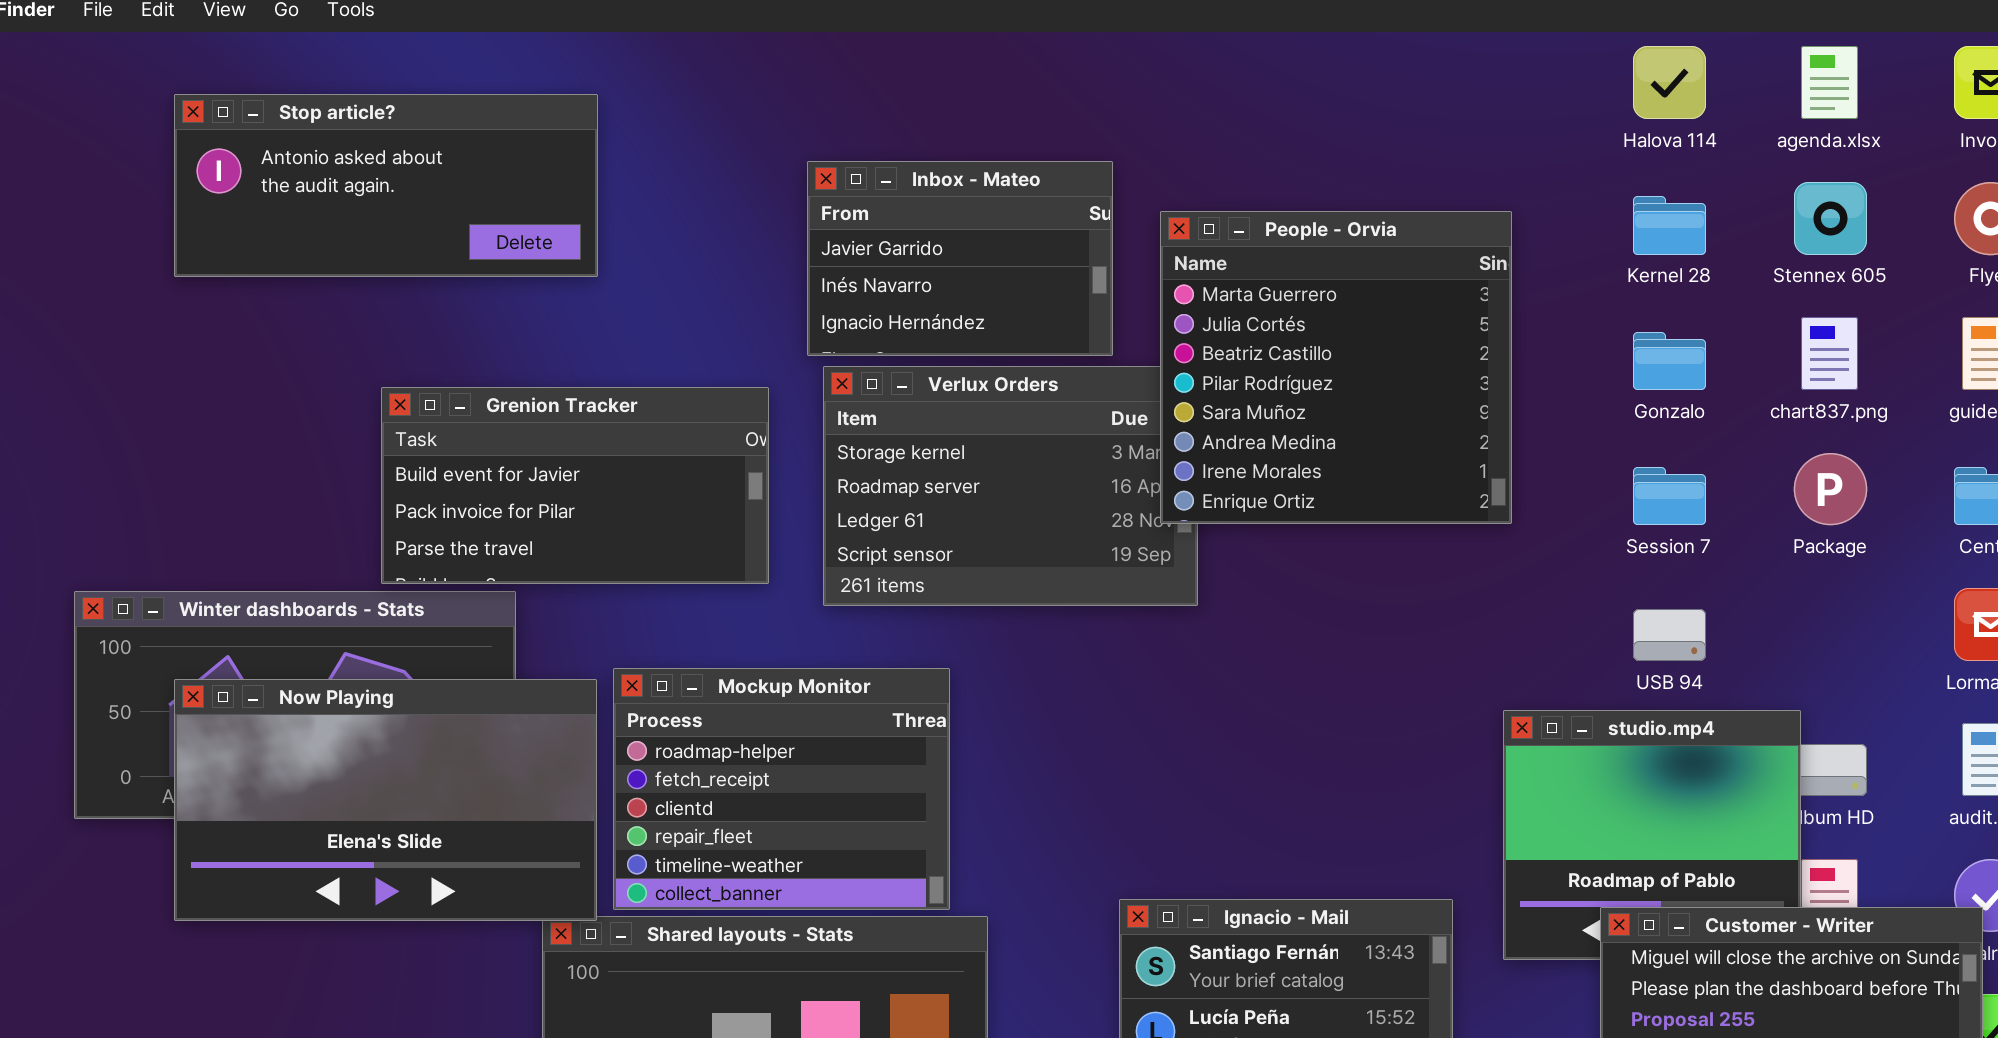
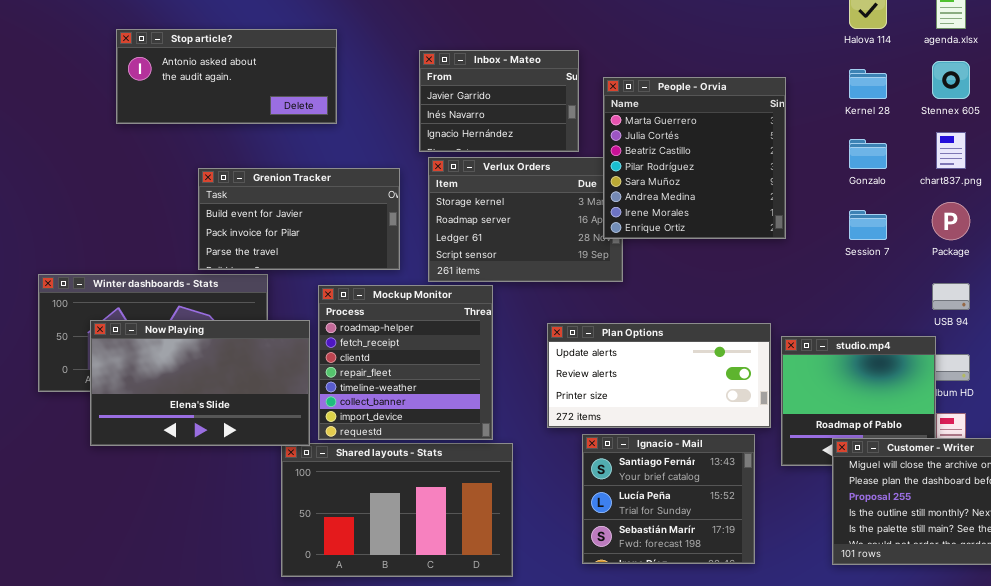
Stop article?: [174,94,598,277] -> [116,29,337,124], moved
USB 94: [1633,609,1706,661] -> [932,283,970,310], moved
Mockup Monitor: [613,668,950,910] -> [318,285,493,440], resized
Plan Options: none -> [547,323,771,428], opened

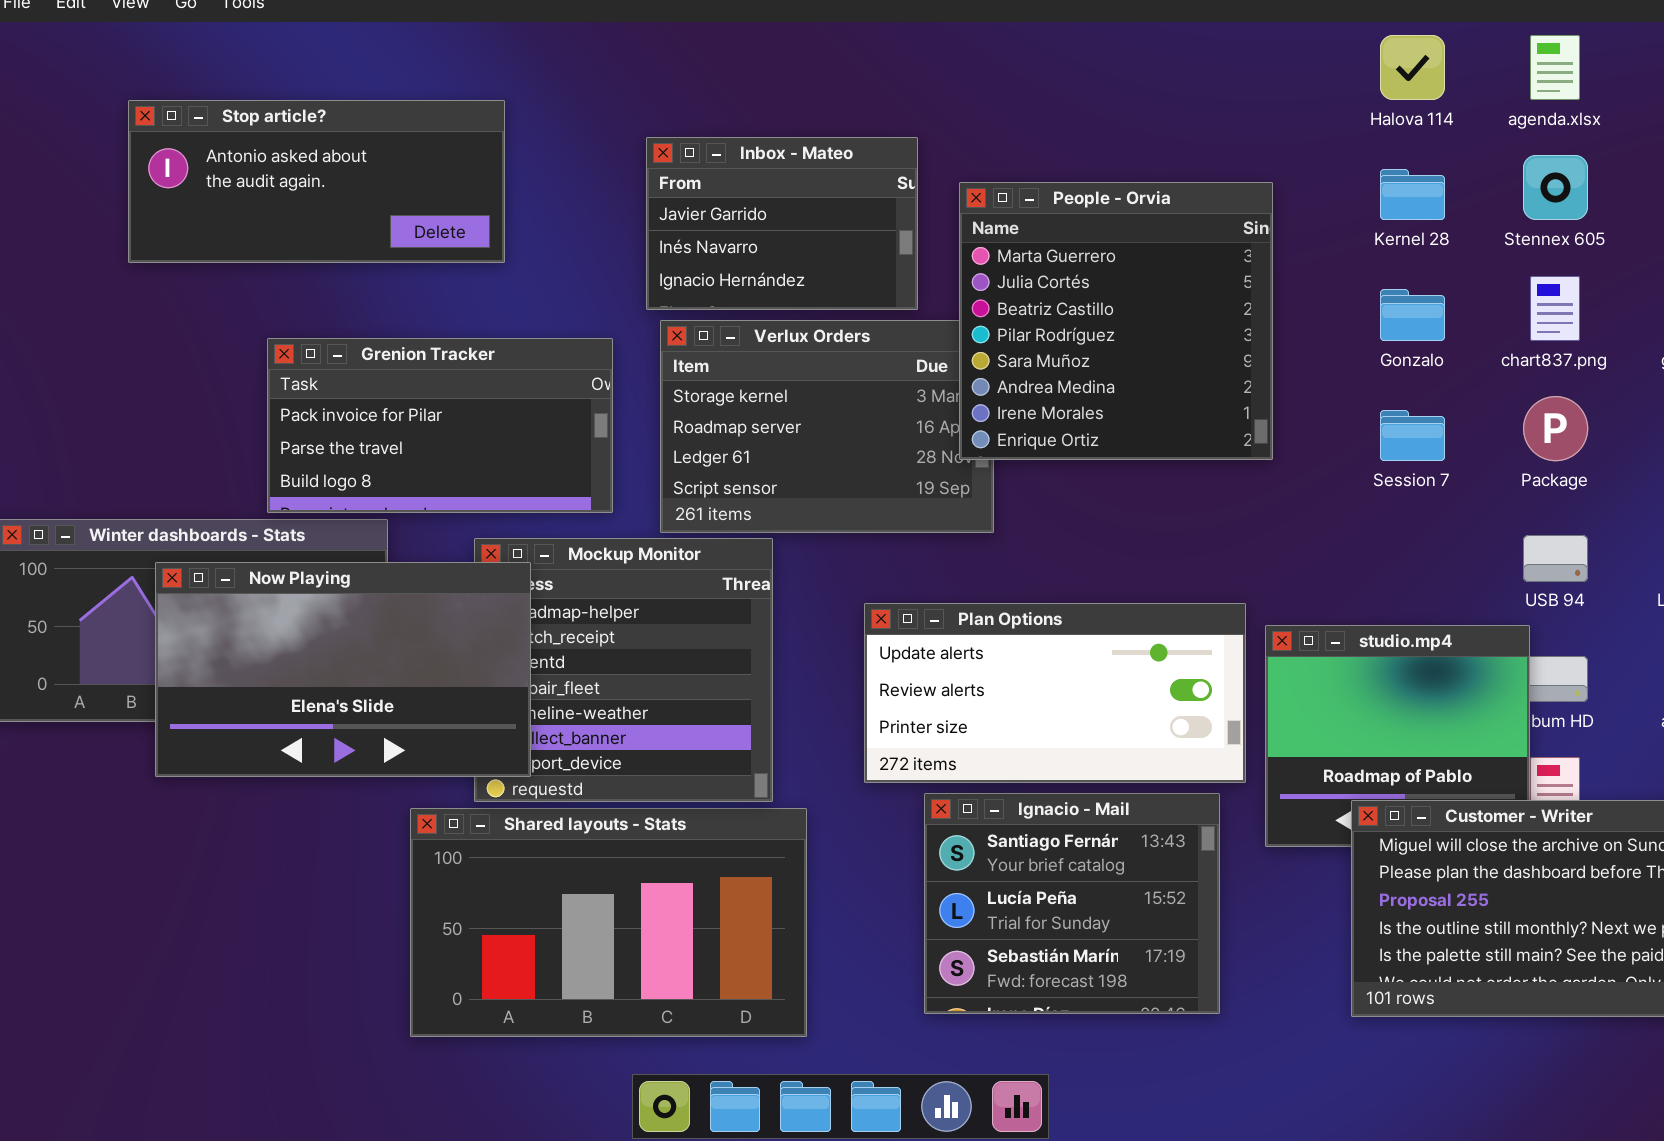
Grenion Tracker: [198,168,400,270] -> [267,338,613,513], scrolled down 1 row
Now Playing: [90,320,310,446] -> [155,562,531,777], moved

